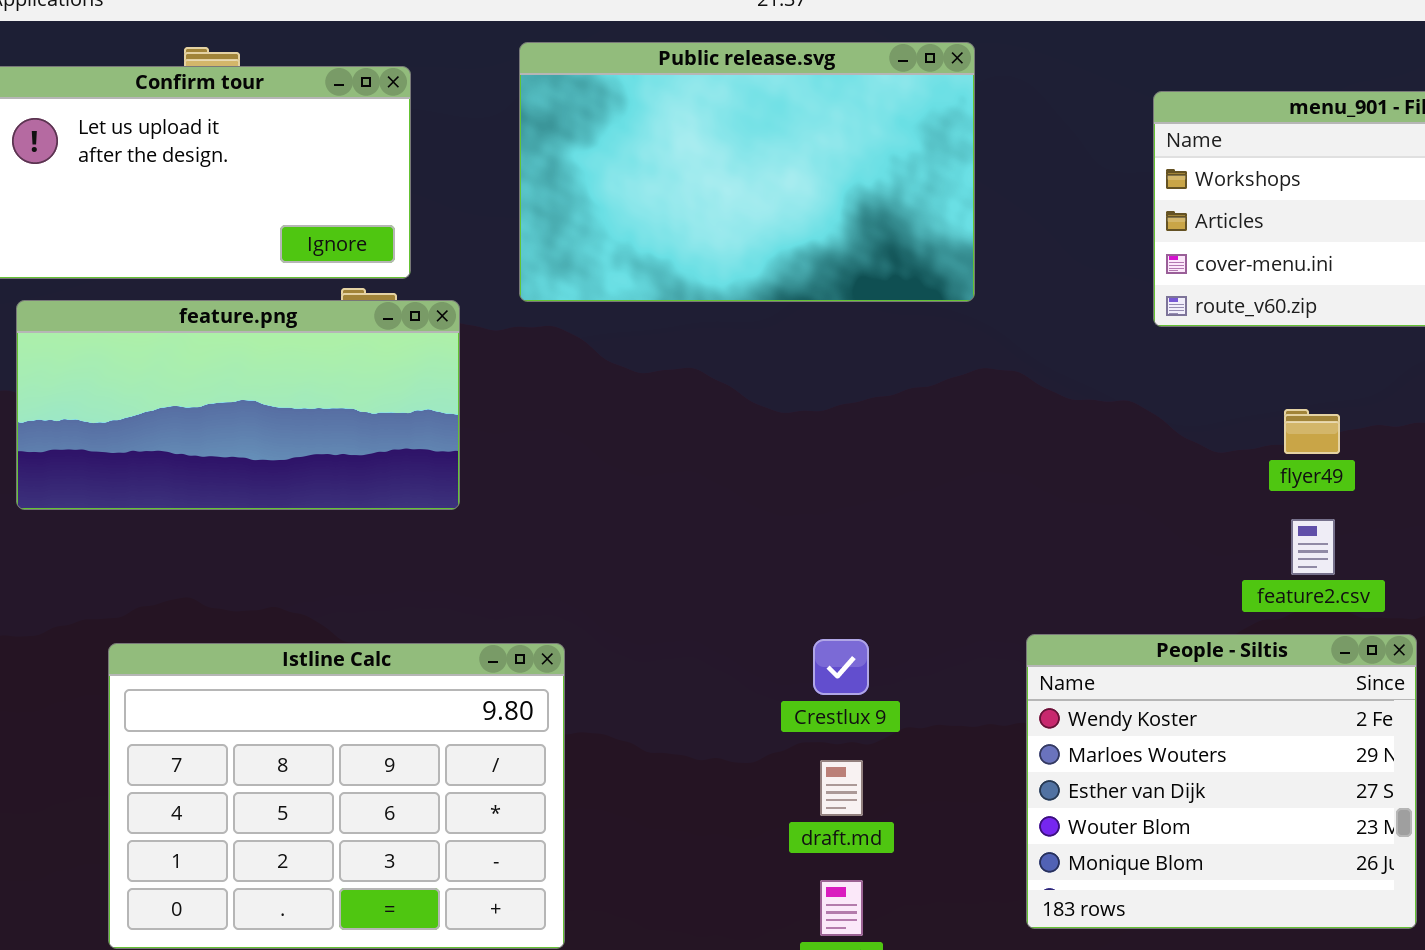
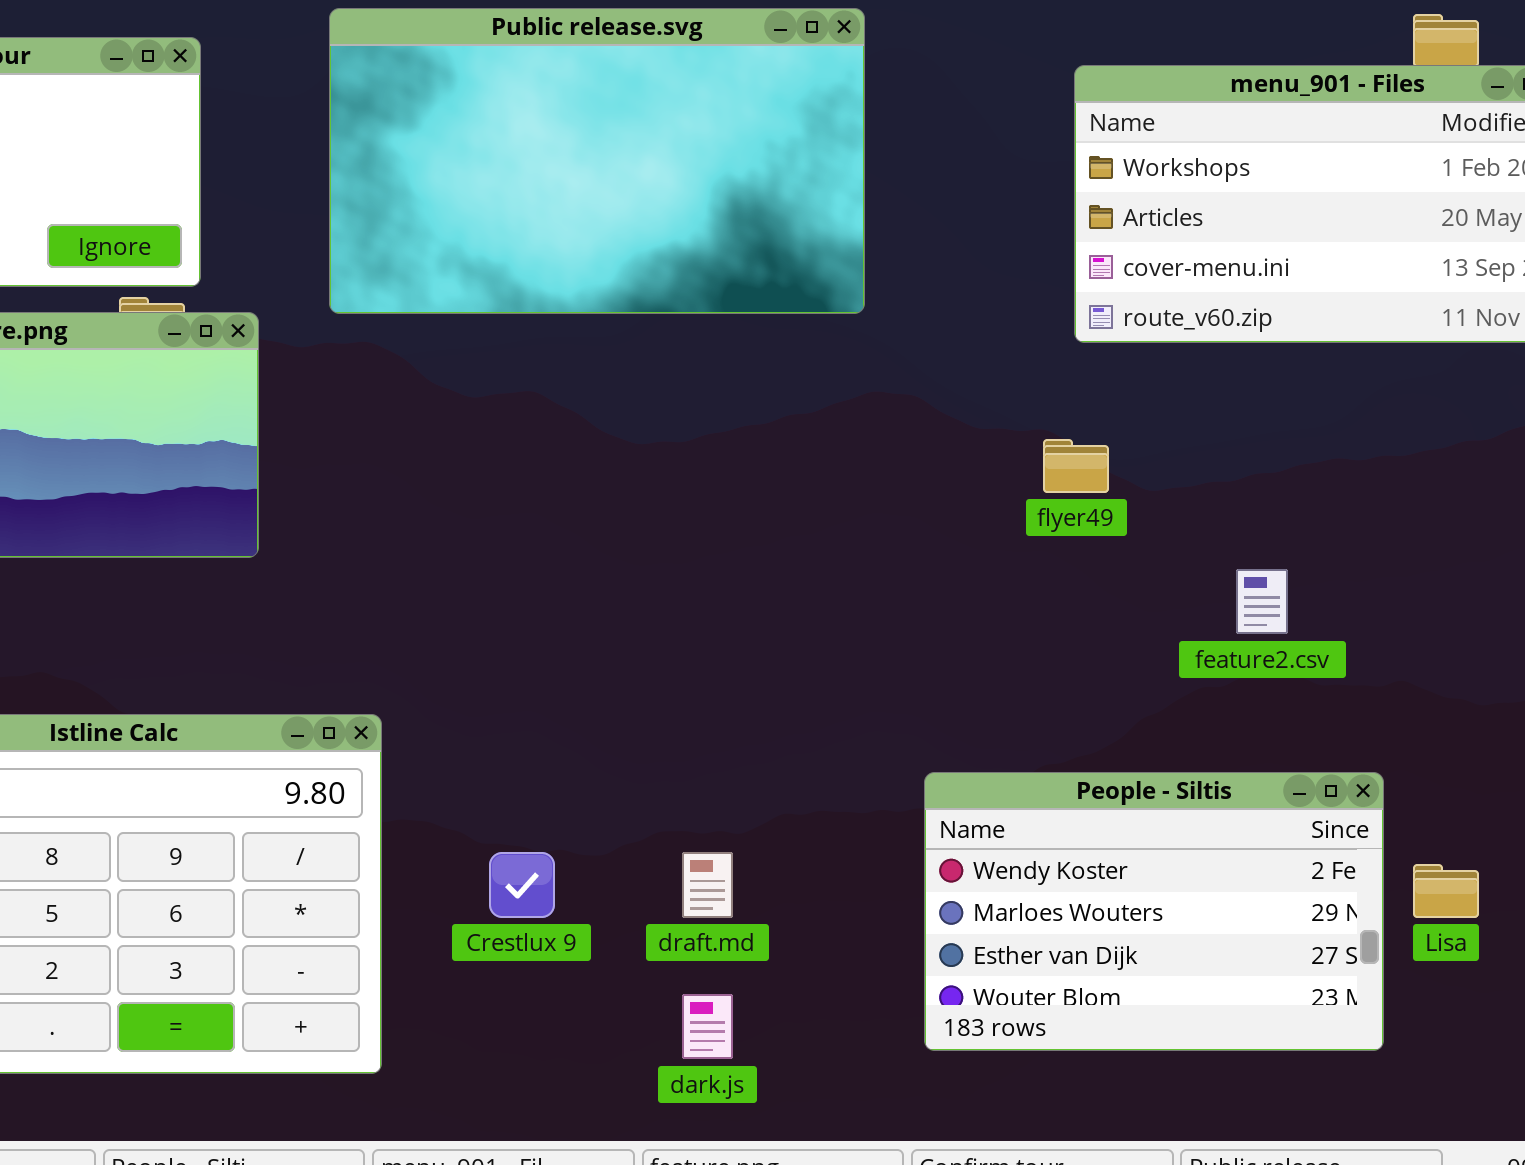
flyer49: [1284,409,1340,454] -> [1043,439,1109,493], moved
People - Siltis: [1026,634,1417,929] -> [924,772,1384,1051], resized
Crestlux 9: [813,639,869,695] -> [489,852,555,918], moved

